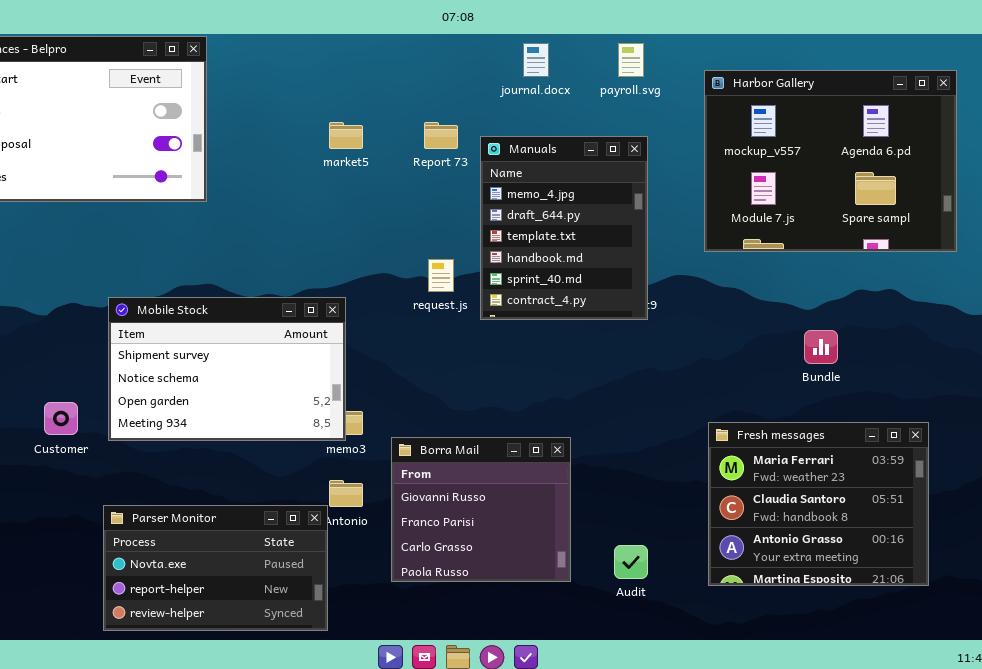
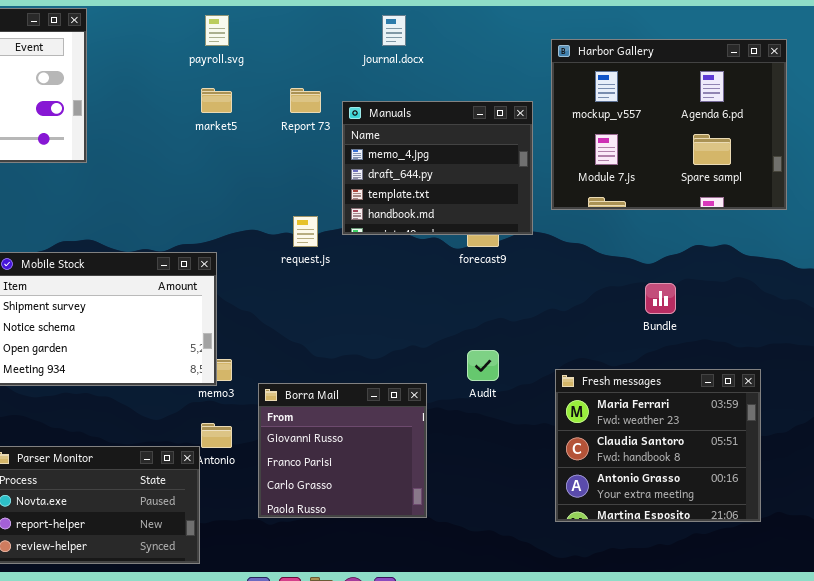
payroll.svg: [618,43,644,77] -> [205,15,229,46], moved
Manuals: [480,136,648,320] -> [342,101,533,235], resized
Audit: [614,545,648,579] -> [467,350,499,381], moved

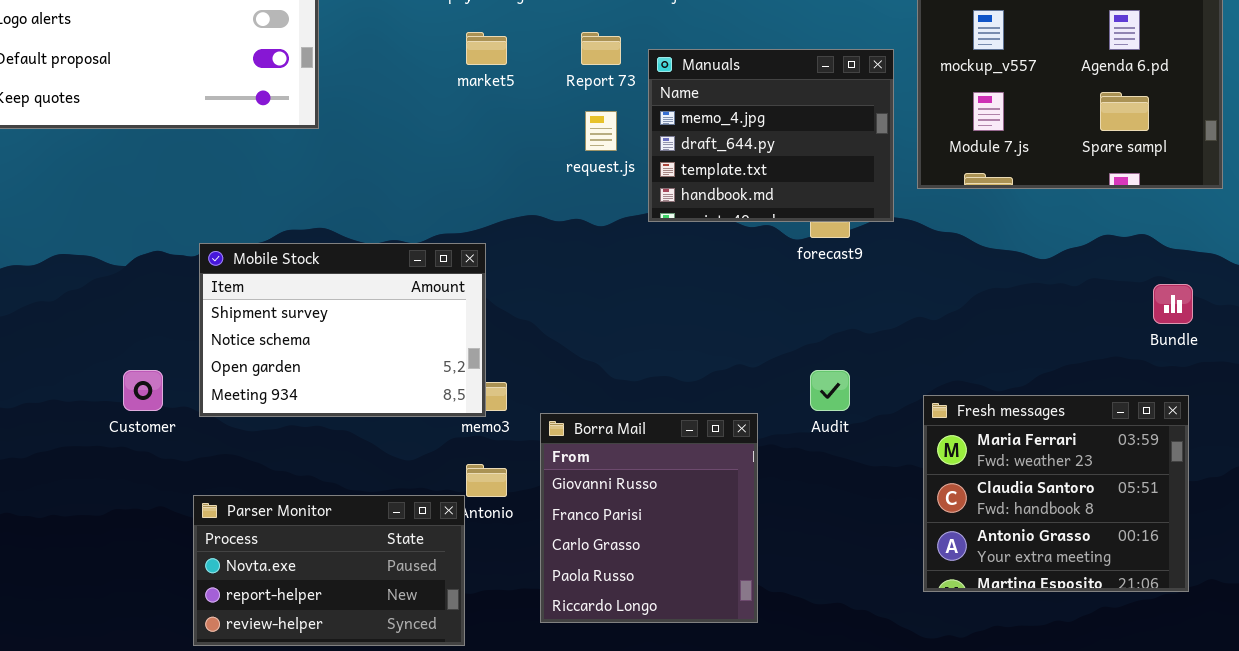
request.js: [293,216,318,247] -> [585,111,617,151], moved
Bundle: [645,283,676,314] -> [1153,284,1193,324], moved
Borra Mail: [258,383,427,518] -> [540,413,758,623], resized

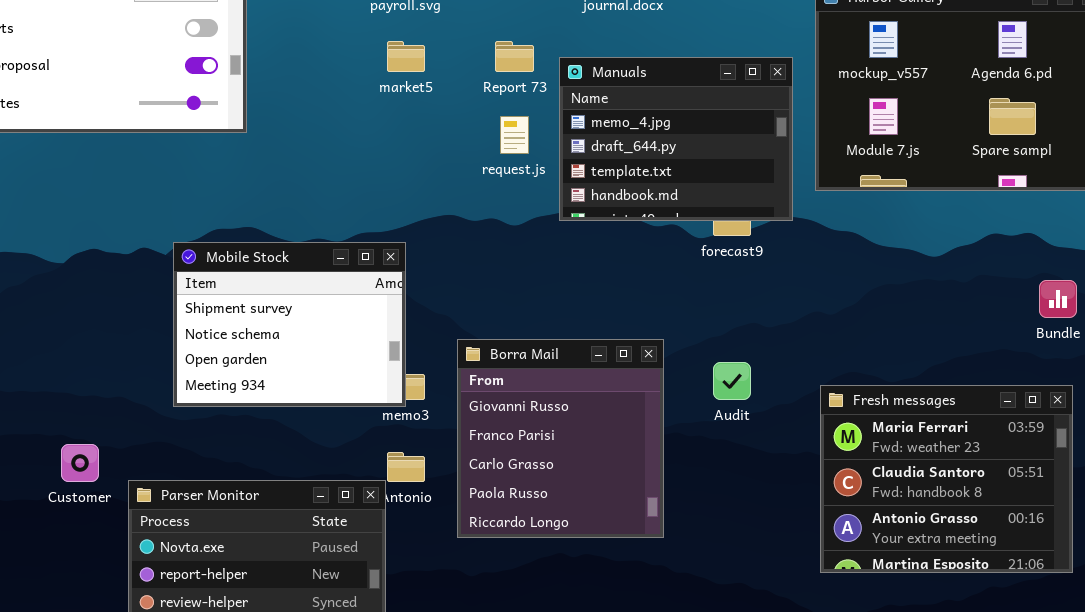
Mobile Stock: [199,243,486,417] -> [173,242,406,407], resized
Customer: [123,370,163,411] -> [61,444,99,482], moved
Borra Mail: [540,413,758,623] -> [457,339,664,538], moved

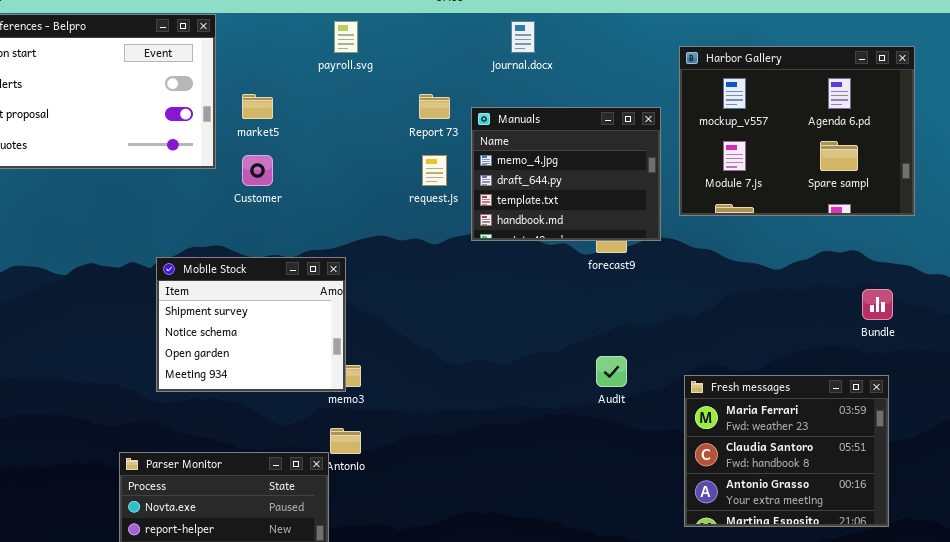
market5: [387,41,425,72] -> [242,94,273,119], moved
Borra Mail: [457,339,664,538] -> none, closed
Customer: [61,444,99,482] -> [242,155,273,186], moved

